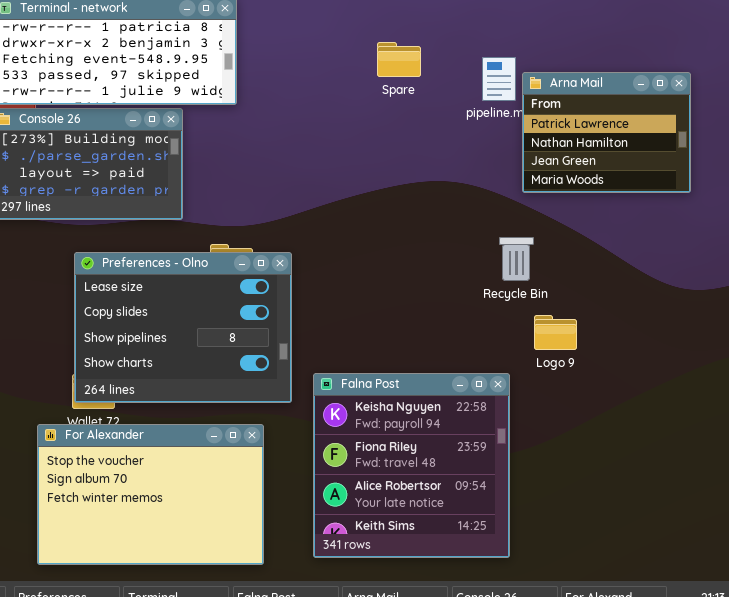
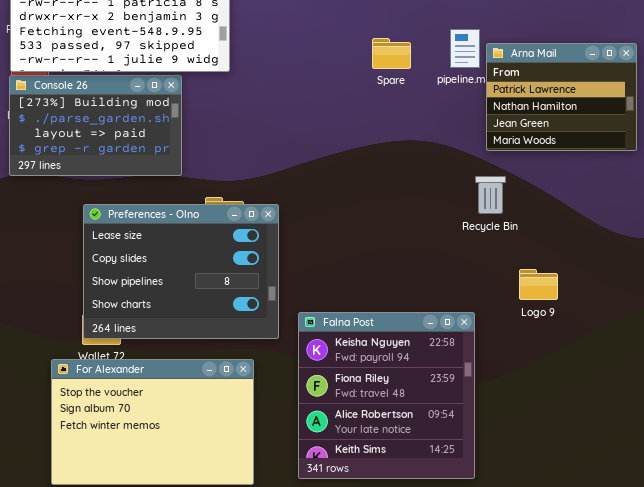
Spare: [377,42,421,77] -> [372,38,411,69], moved
Recycle Bin: [499,237,534,281] -> [475,176,506,214], moved
Logo 9: [534,315,577,350] -> [519,269,558,300], moved

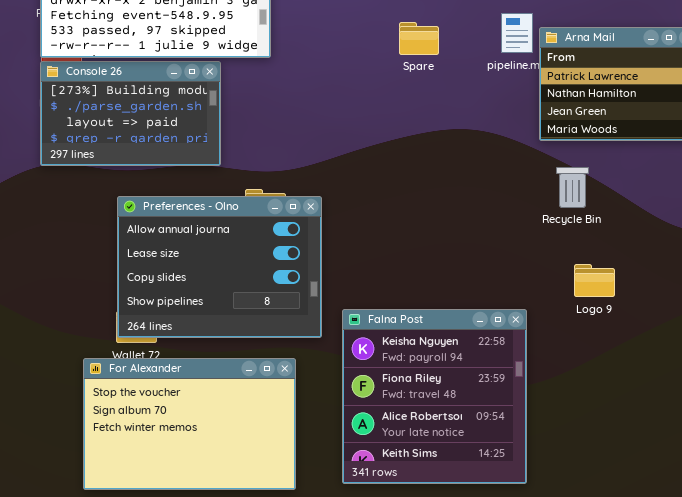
Spare: [372,38,411,69] -> [399,22,439,55], moved
Recycle Bin: [475,176,506,214] -> [556,167,589,208], moved
Preferences - Olno: [83,204,279,339] -> [117,196,322,338], scrolled up 1 row

